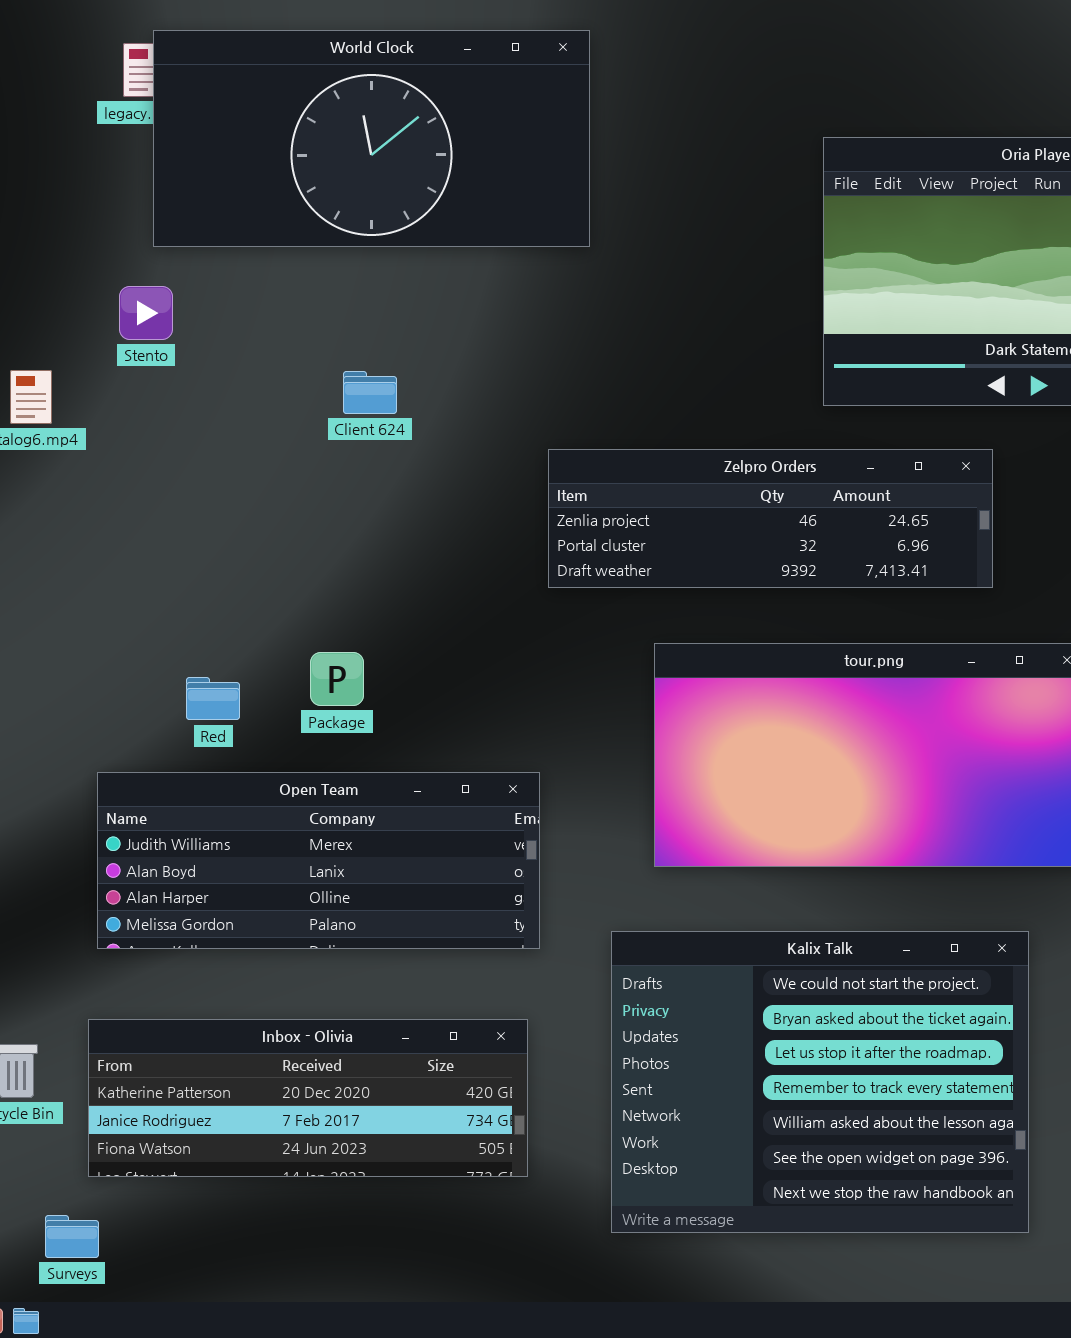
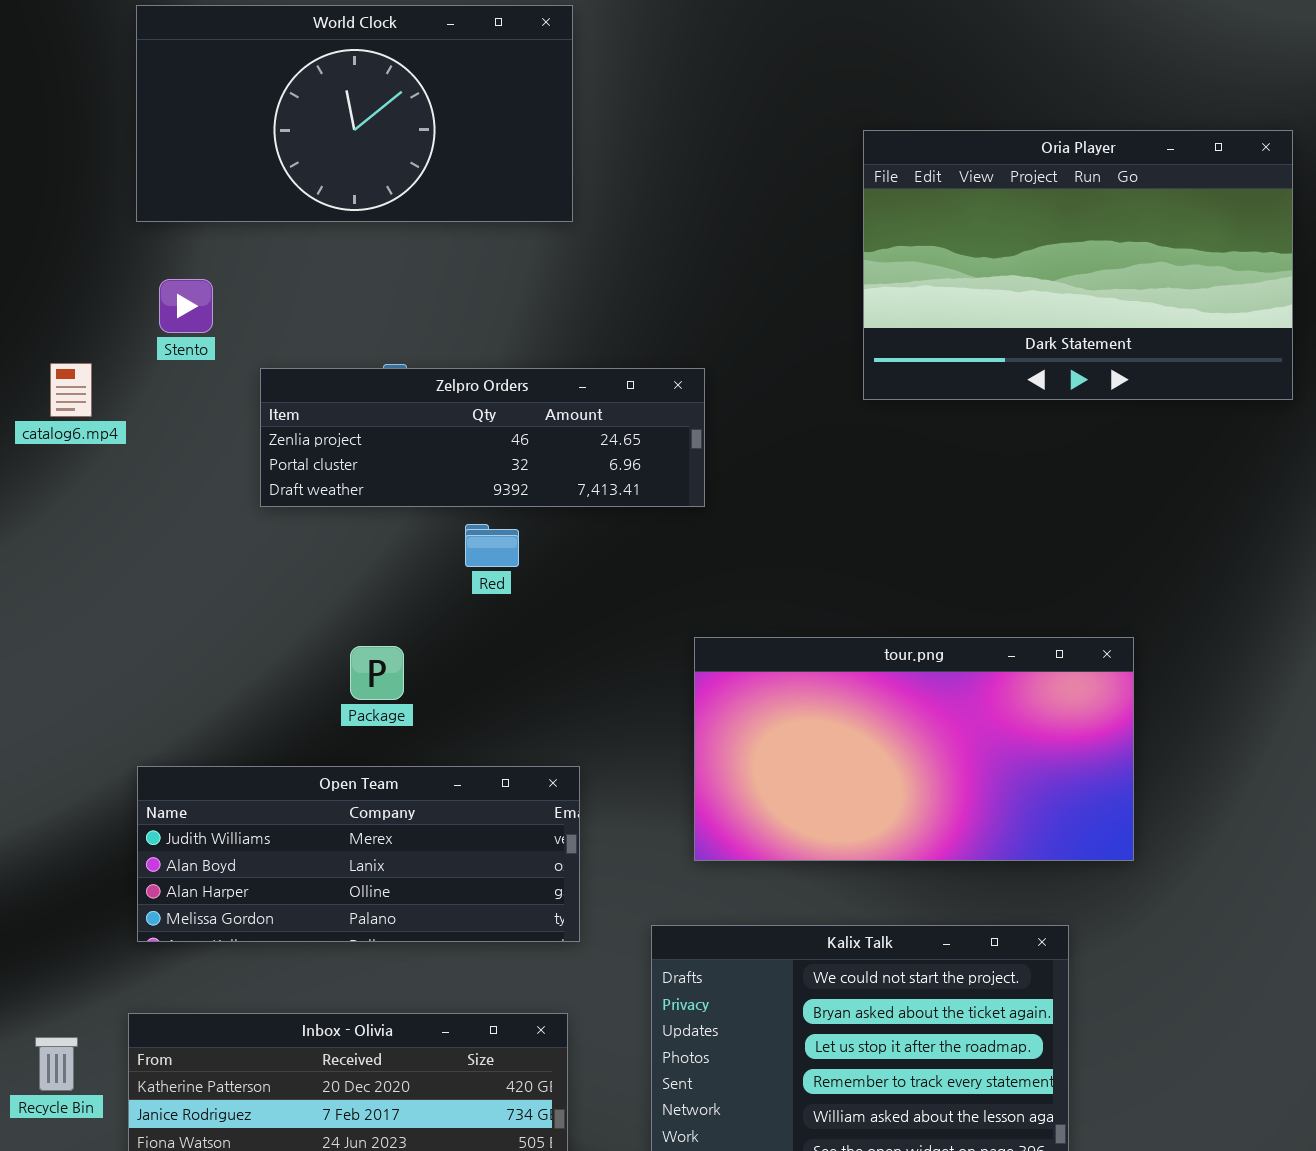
World Clock: [153,30,590,247] -> [136,5,573,222], moved
Zelpro Orders: [548,449,993,588] -> [260,368,705,507], moved
Red: [186,677,240,720] -> [465,524,519,567], moved

